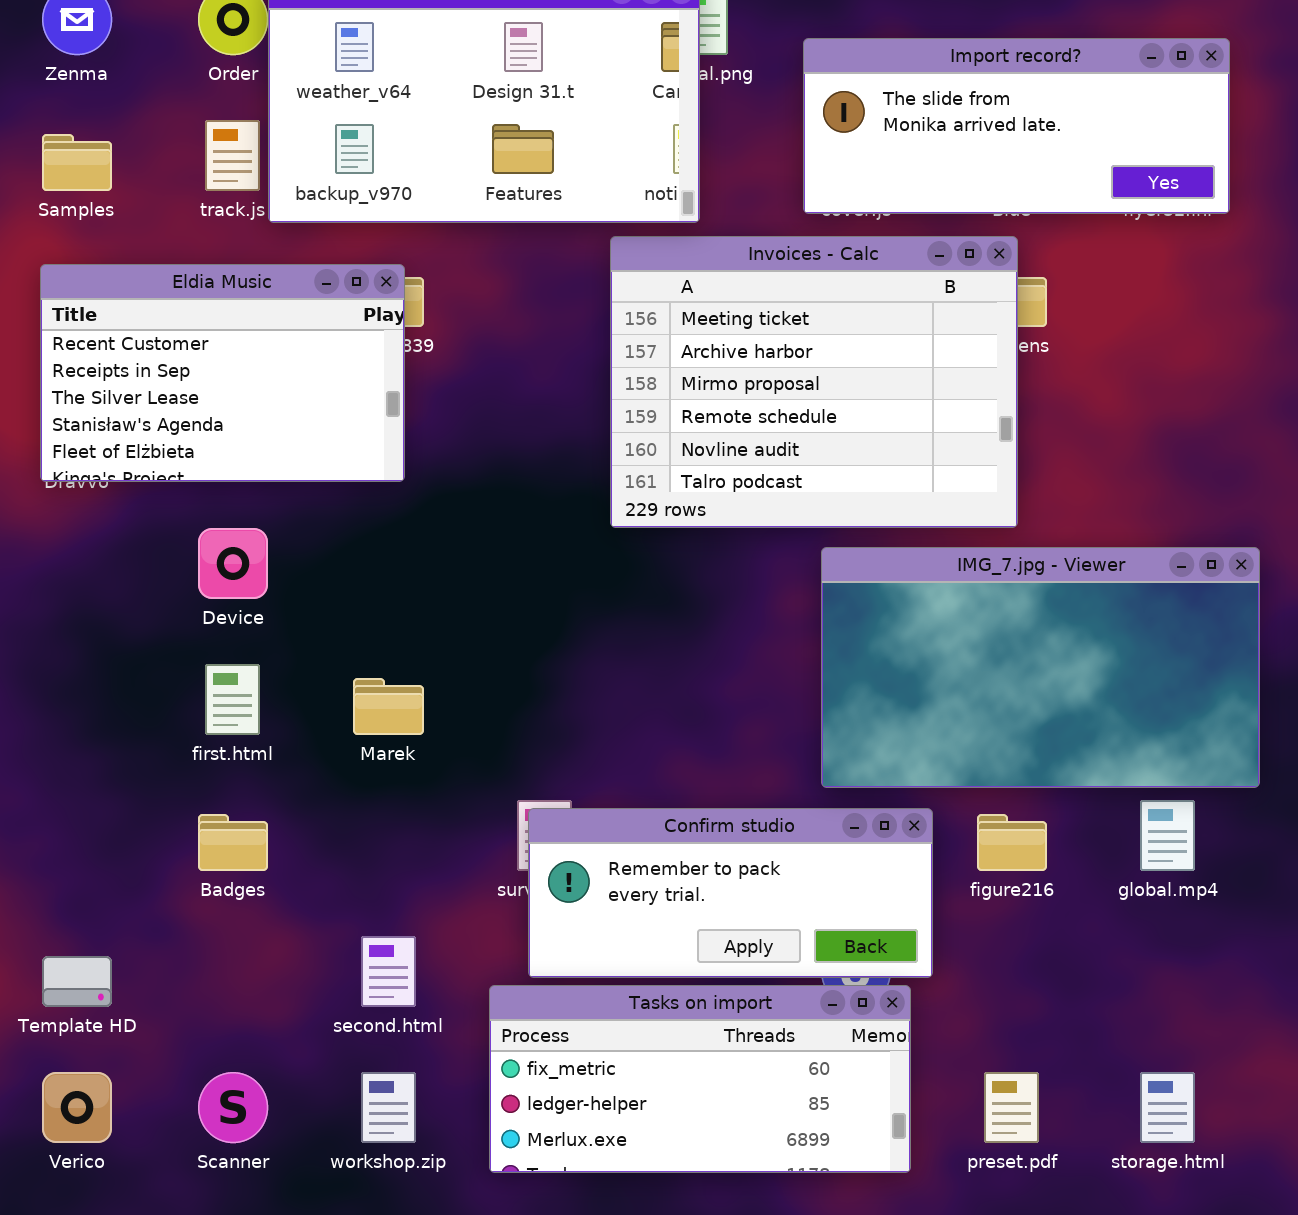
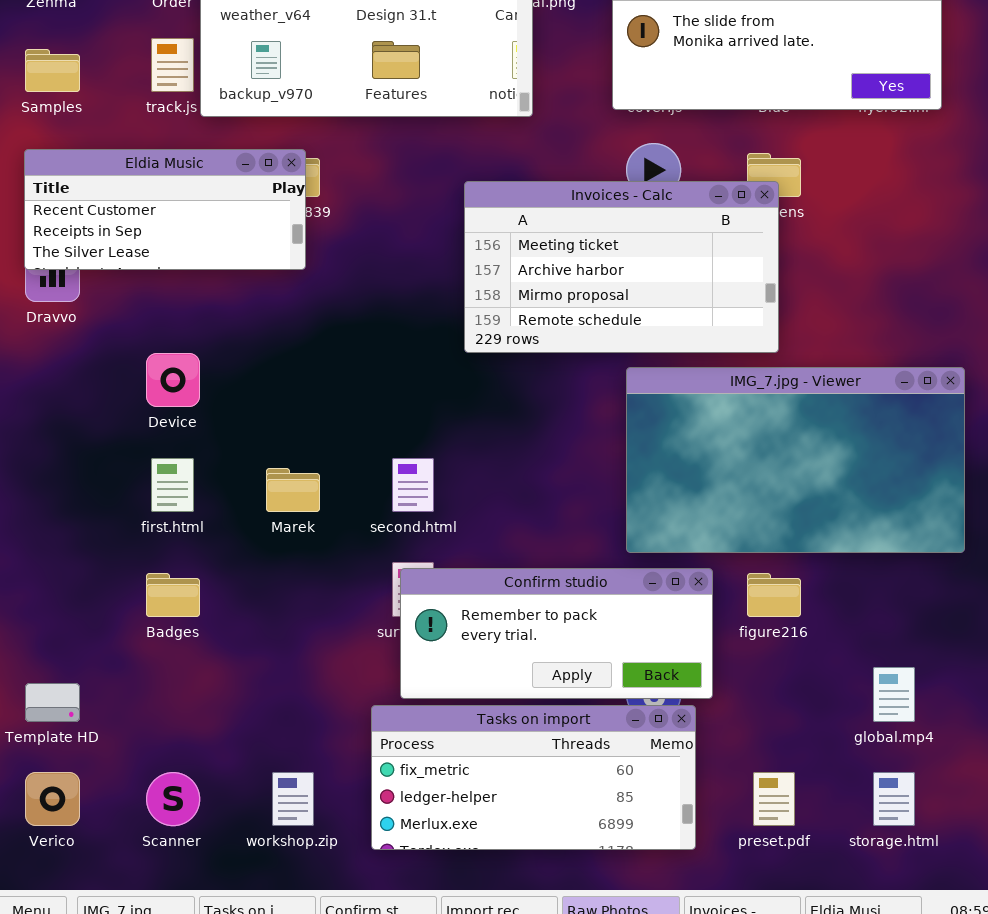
Invoices - Calc: [610,236,1018,528] -> [464,181,779,353], resized
Eldia Music: [40,264,405,482] -> [24,149,306,270], resized
global.mp4: [1140,800,1195,871] -> [873,667,915,722], moved
second.html: [361,936,416,1007] -> [392,458,434,512], moved

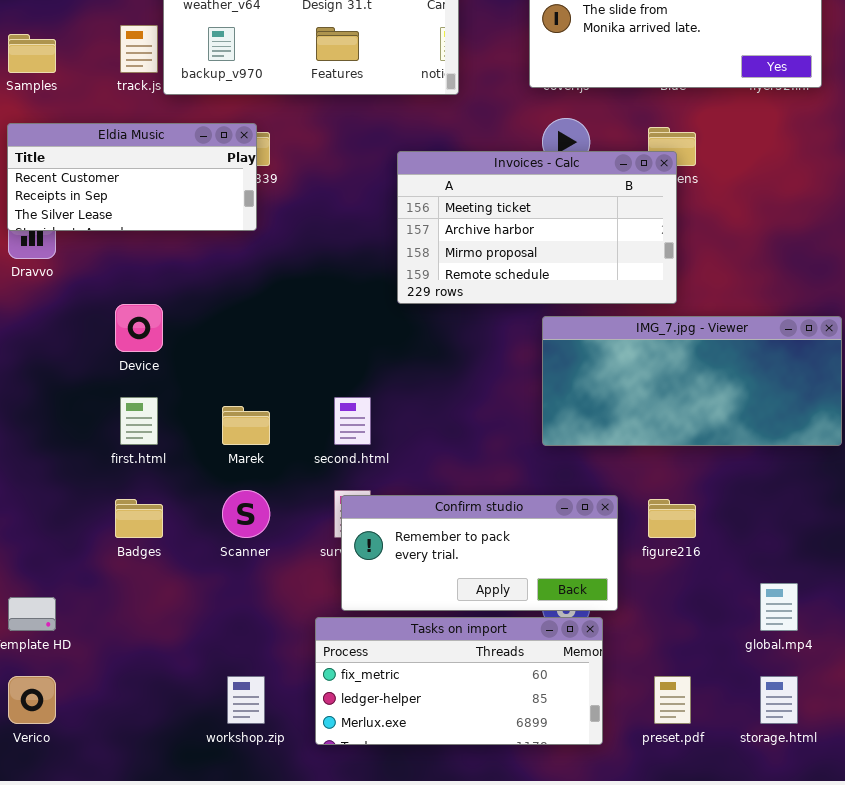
IMG_7.jpg - Viewer: [626,367,965,553] -> [542,316,842,446], resized
Scanner: [146,772,200,826] -> [222,490,270,538], moved

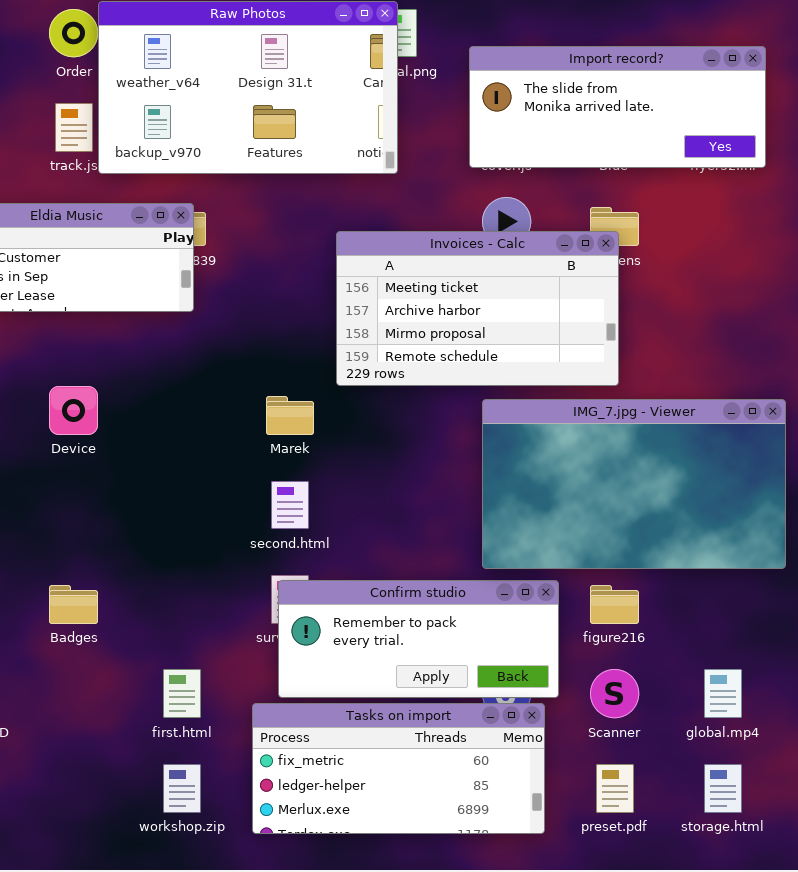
IMG_7.jpg - Viewer: [542,316,842,446] -> [482,399,786,569], resized
first.html: [120,397,158,445] -> [163,669,201,718], moved
Marek: [222,406,270,445] -> [266,396,314,435], moved
Scanner: [222,490,270,538] -> [590,669,639,718], moved

